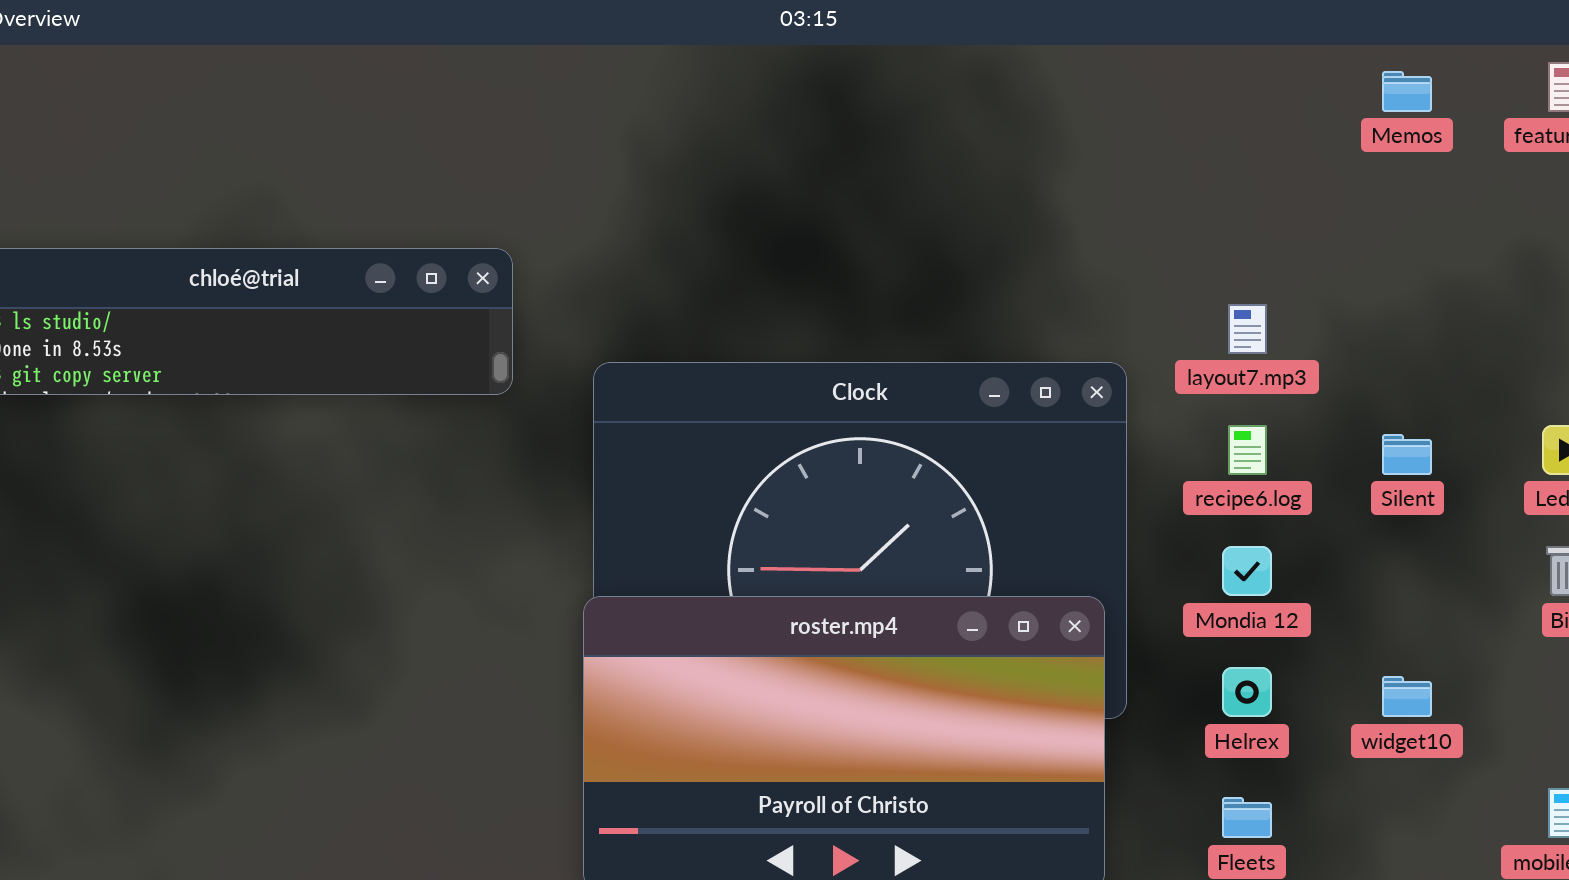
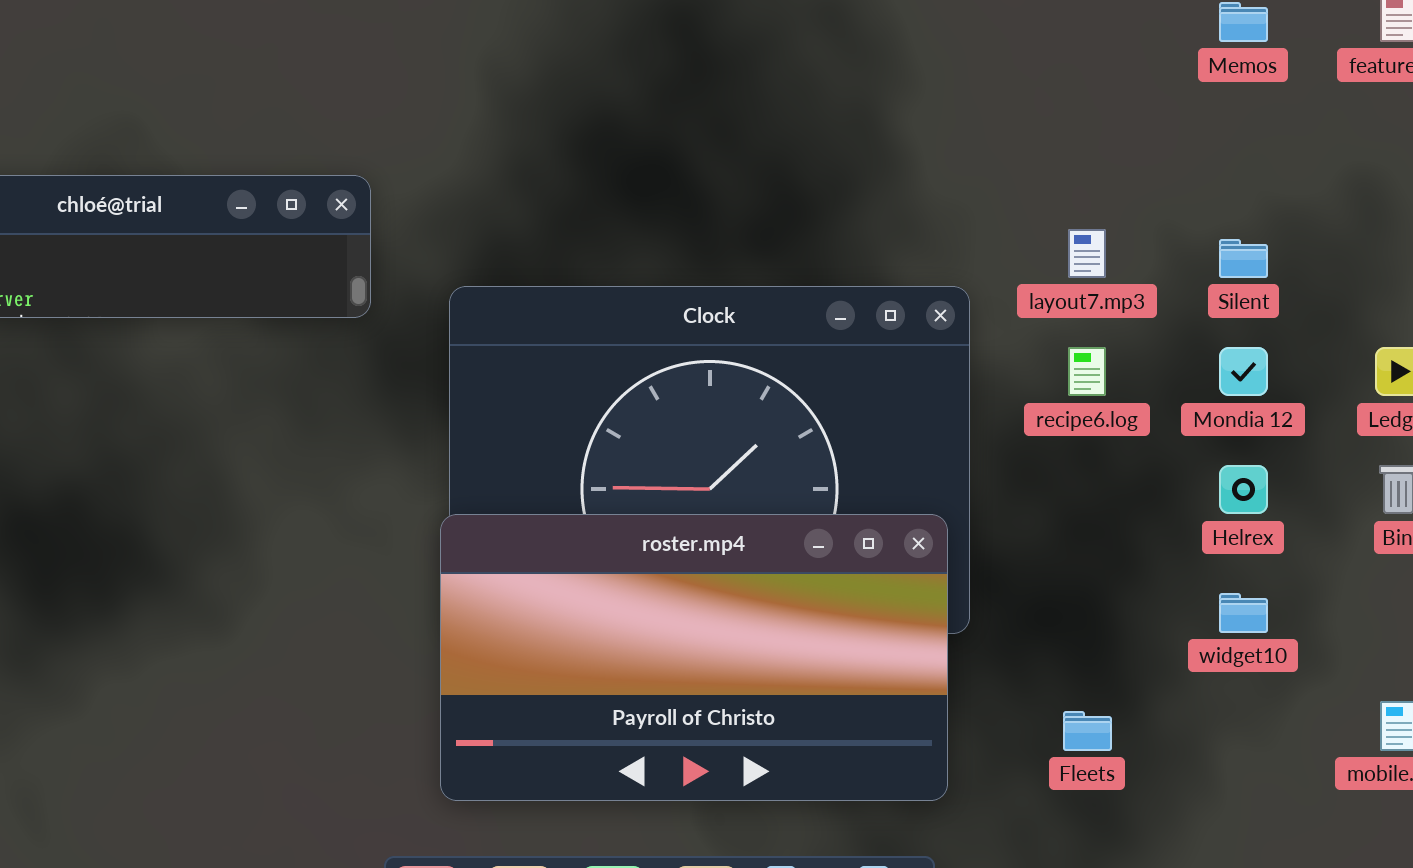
Silent: [1382,434,1432,475] -> [1219,239,1268,278], moved
Mondia 12: [1222,546,1272,596] -> [1219,347,1268,396], moved
Helrex: [1222,667,1272,717] -> [1219,465,1268,514], moved

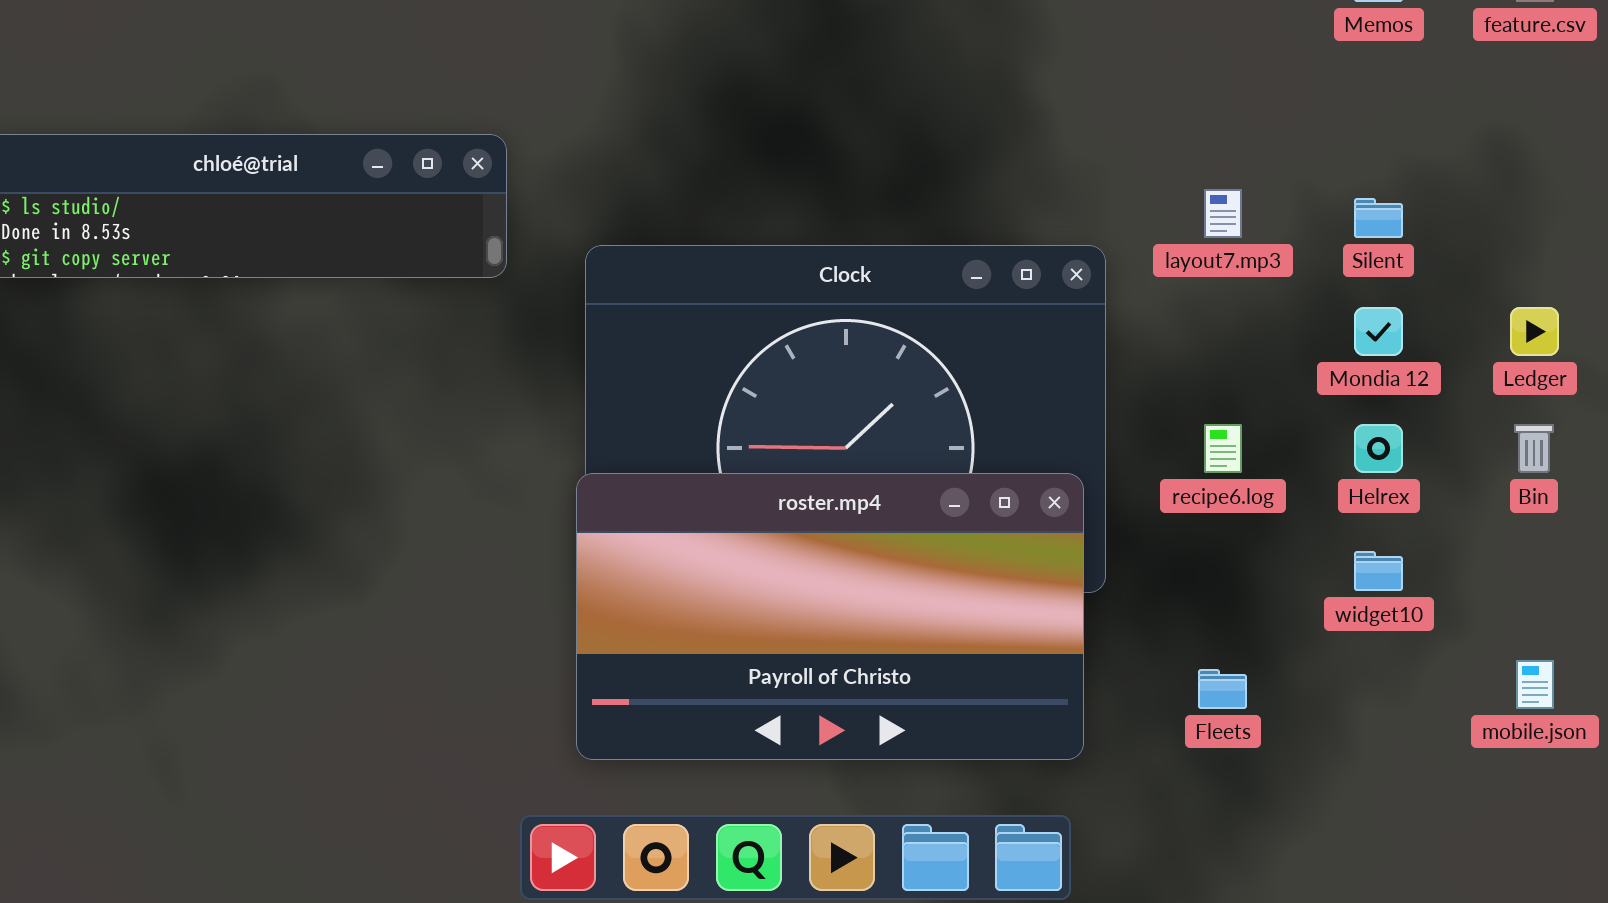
recipe6.log: [1068,347,1106,396] -> [1204,424,1242,473], moved

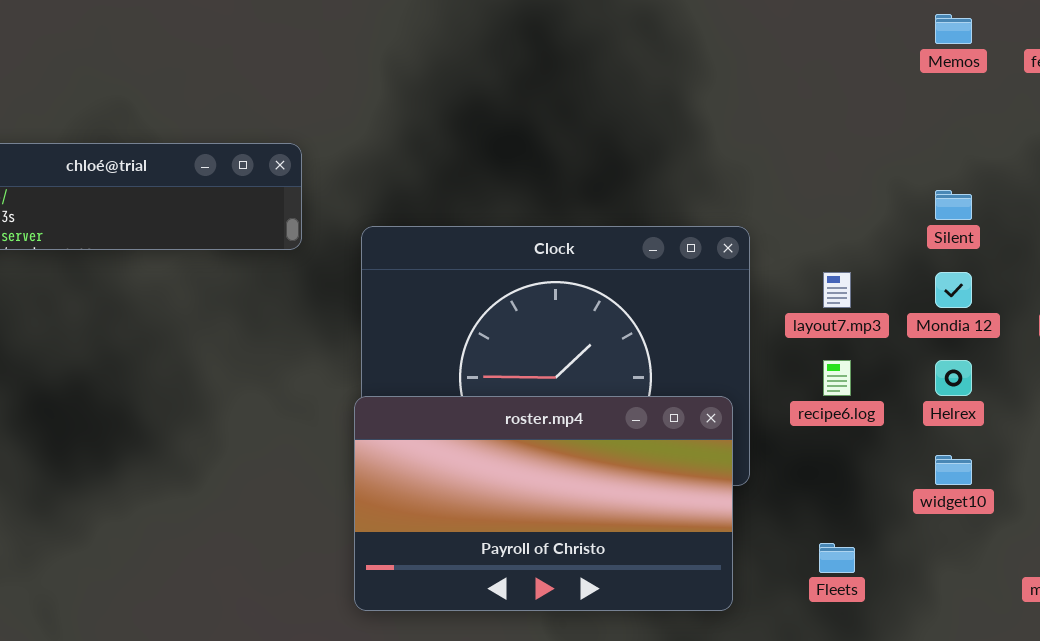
layout7.mp3: [1204,189,1242,238] -> [823,272,851,308], moved

